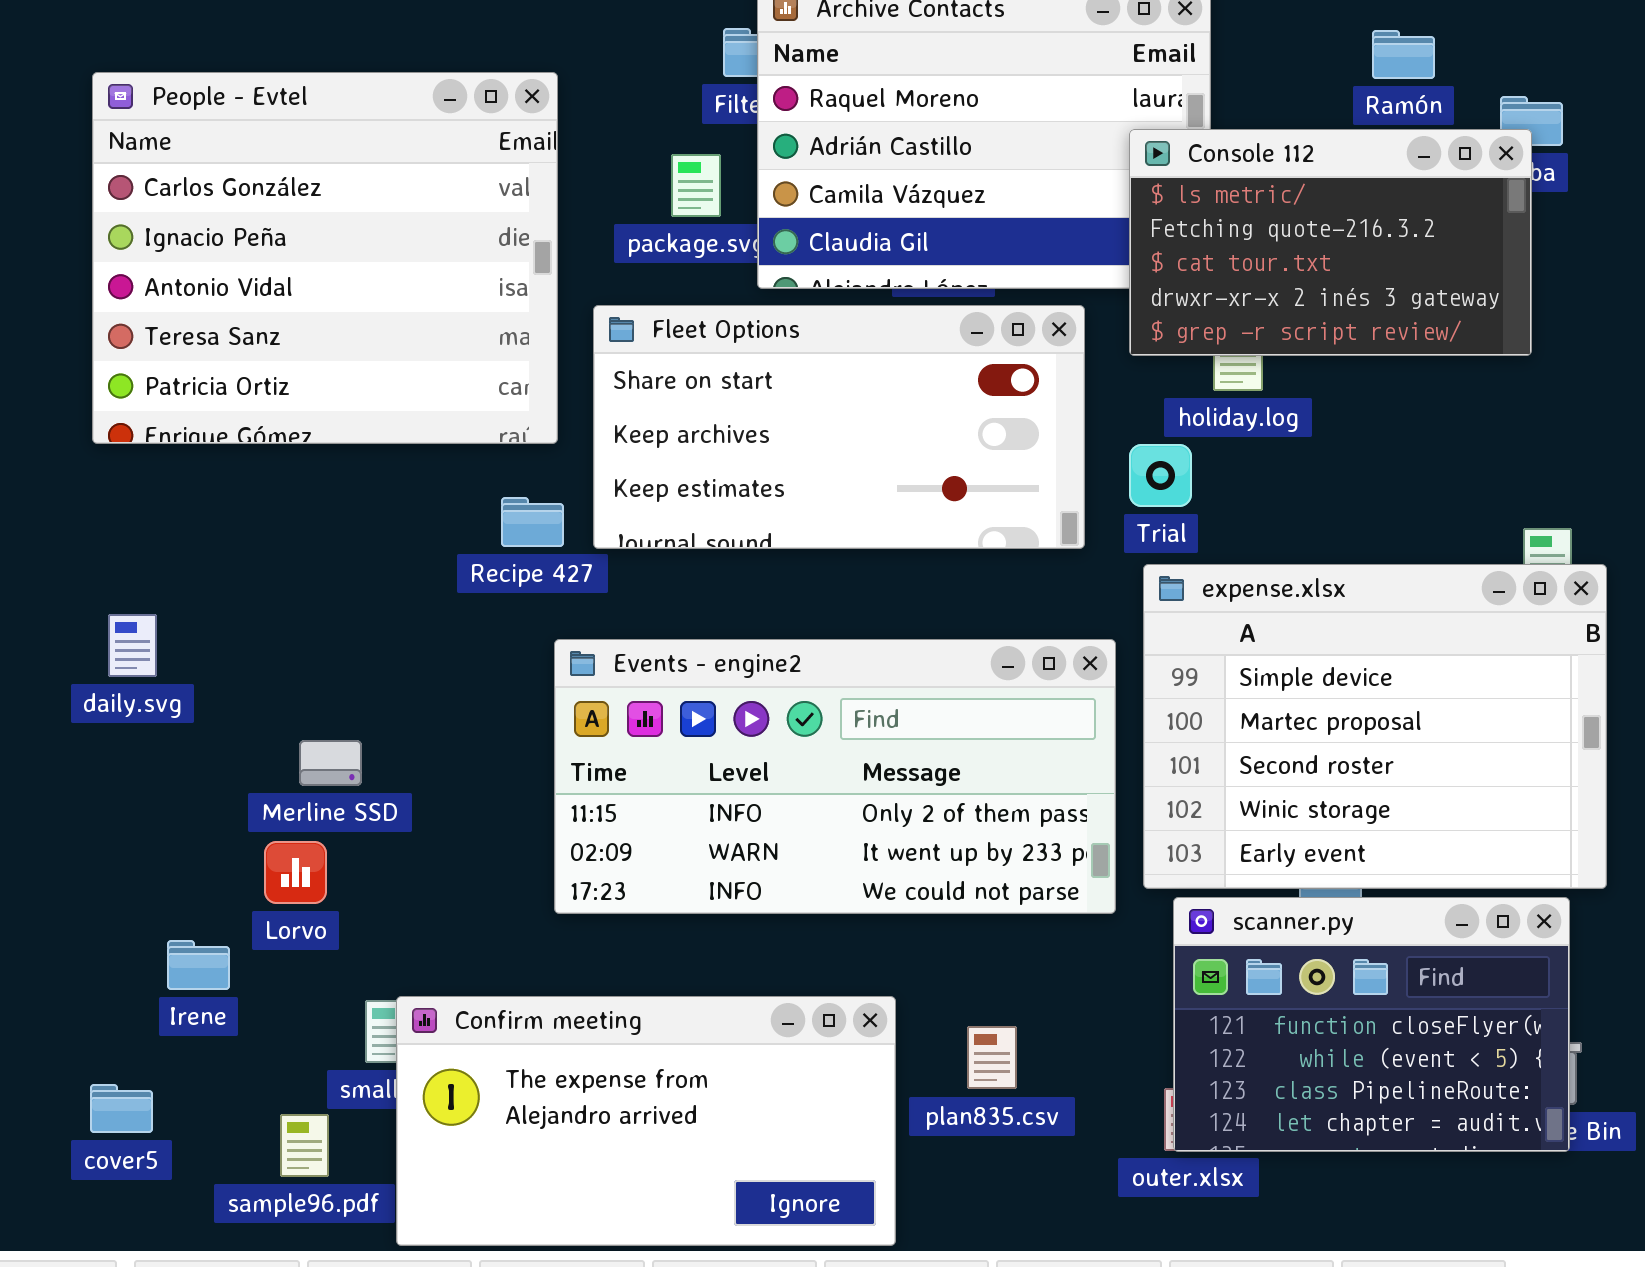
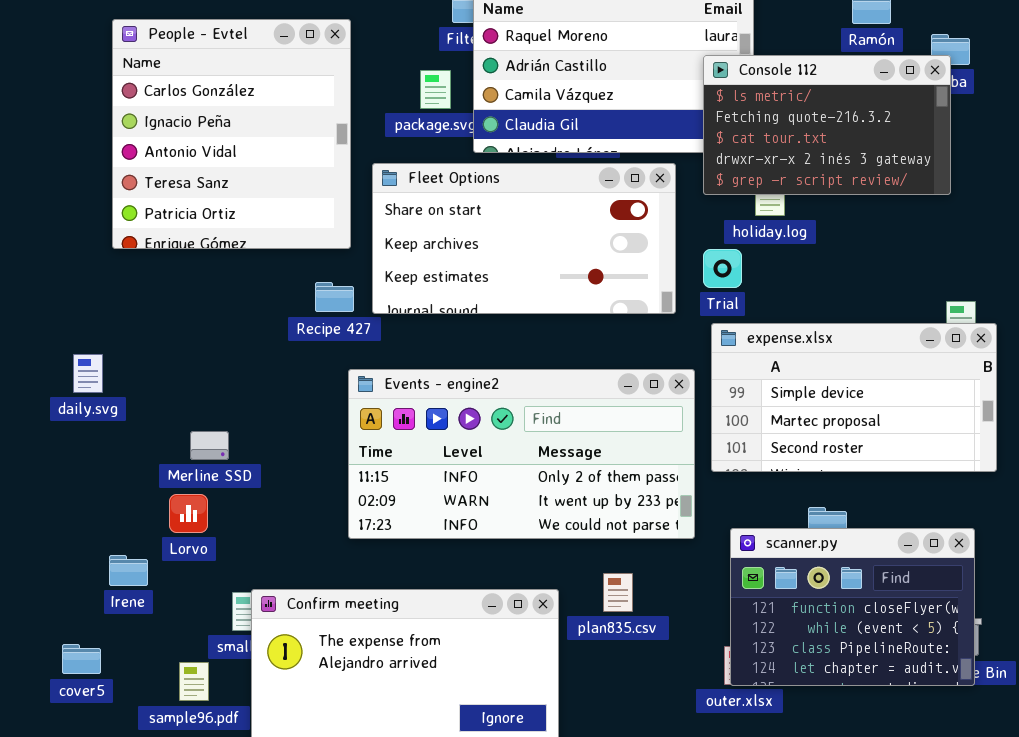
People - Evtel: [92,72,558,444] -> [112,19,351,249], resized
expense.xlsx: [1143,564,1607,889] -> [711,323,997,472], resized
plan835.csv: [967,1026,1017,1089] -> [603,573,633,612], moved

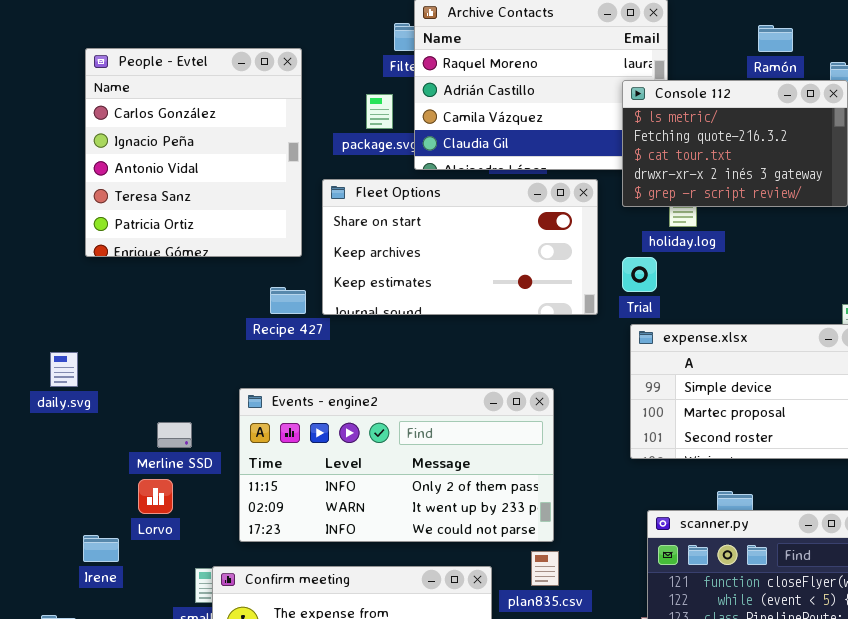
Events - engine2: [348,369,695,539] -> [239,388,554,542], moved

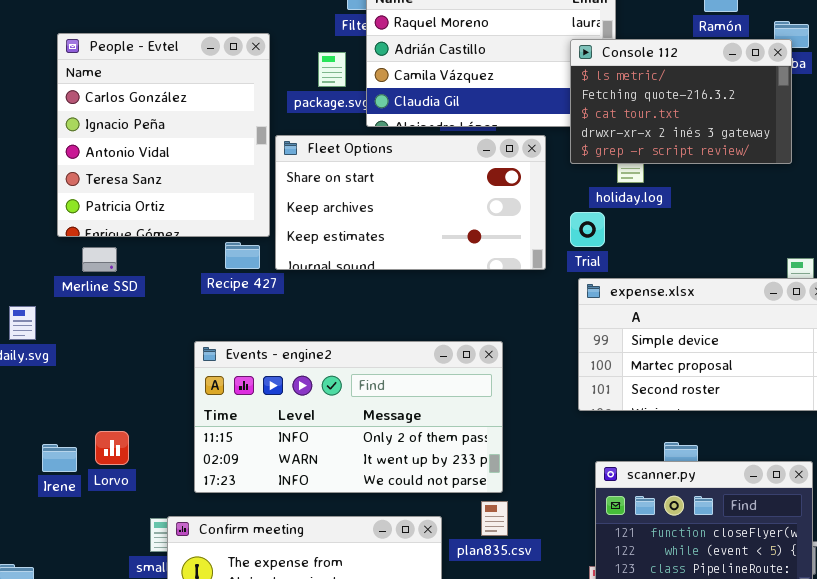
People - Evtel: [85,48,302,257] -> [57,33,270,237], moved
Merline SSD: [157,422,192,448] -> [82,247,117,272], moved
Irene: [83,535,119,562] -> [42,444,77,472], moved

